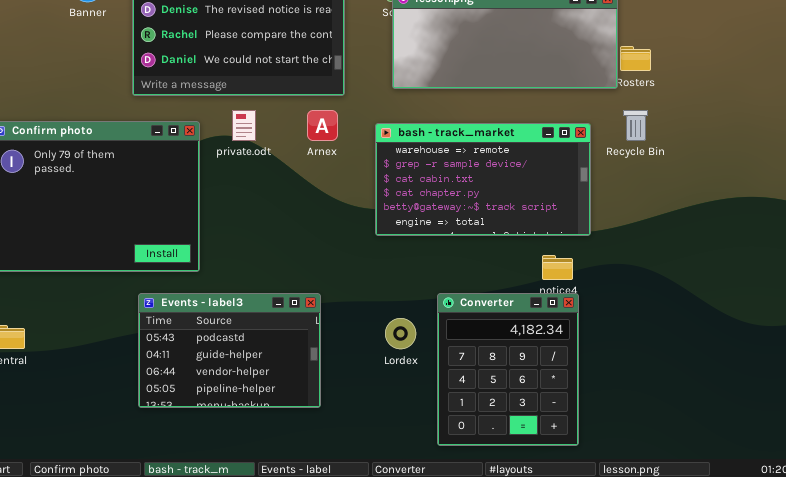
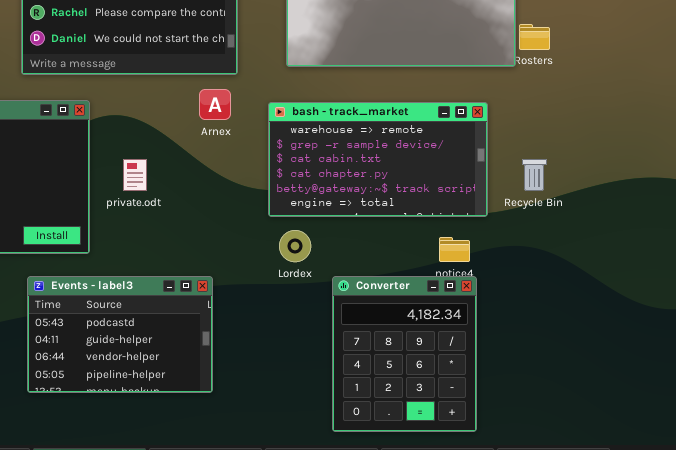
private.odt: [232,110,256,141] -> [123,159,147,191], moved
Recycle Bin: [623,110,648,141] -> [522,159,547,191], moved
Lordex: [385,318,416,349] -> [279,230,311,262], moved

